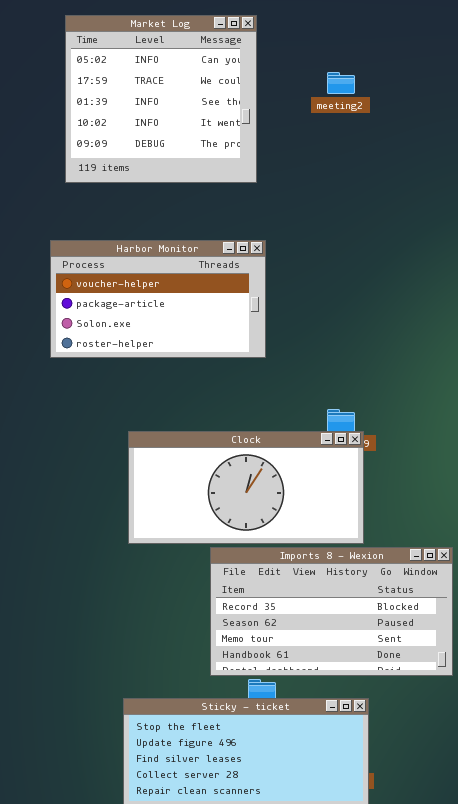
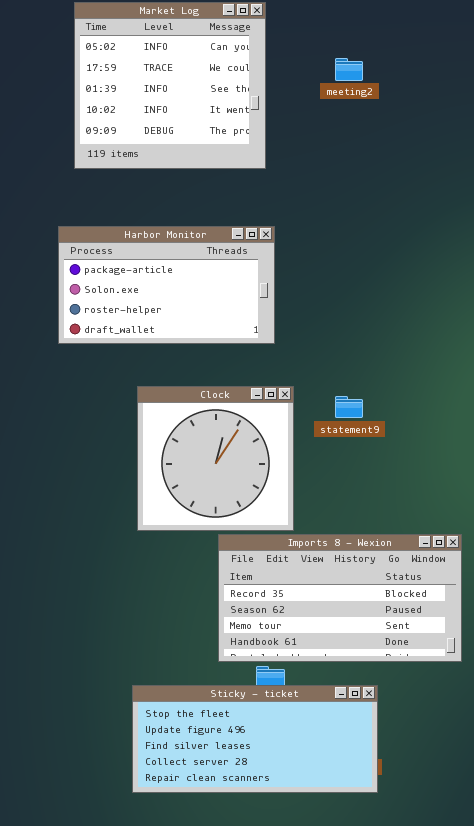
Harbor Monitor: [50,240,266,358] -> [58,226,275,344], scrolled down 1 row
Clock: [128,431,364,544] -> [137,386,294,531], resized

